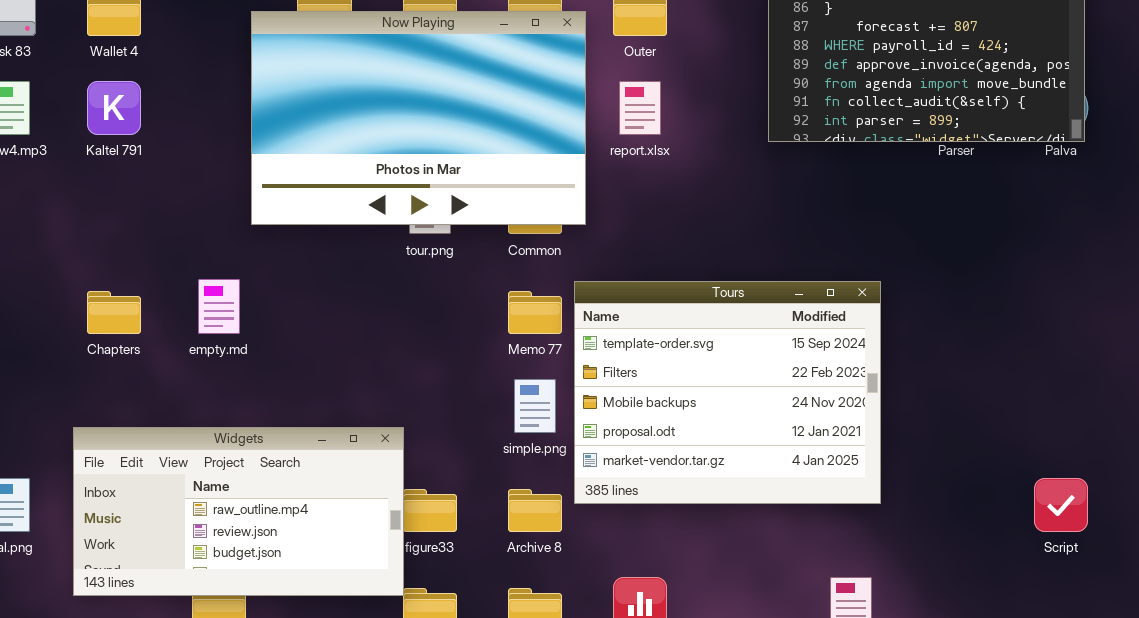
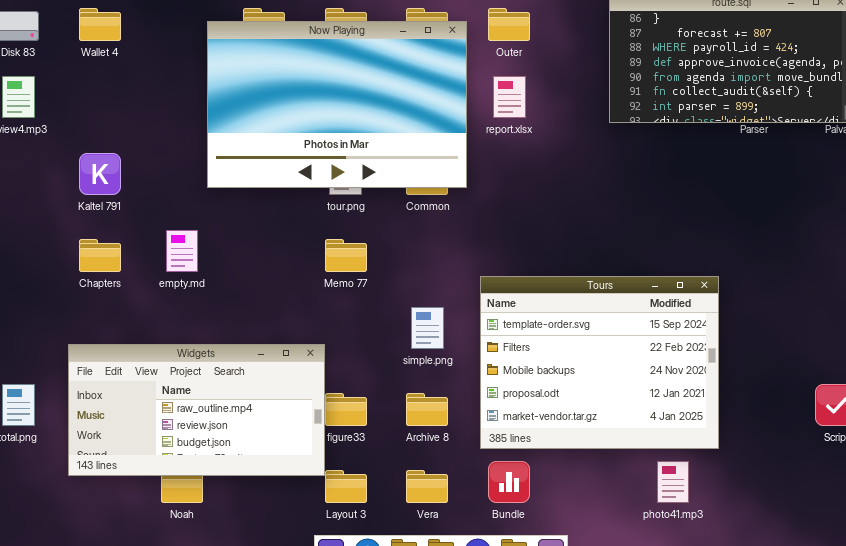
Kaltel 791: [87,81,141,135] -> [79,153,121,195], moved
Tours: [574,281,881,504] -> [480,276,719,449], moved
Memo 77: [508,291,562,334] -> [325,239,367,272], moved

